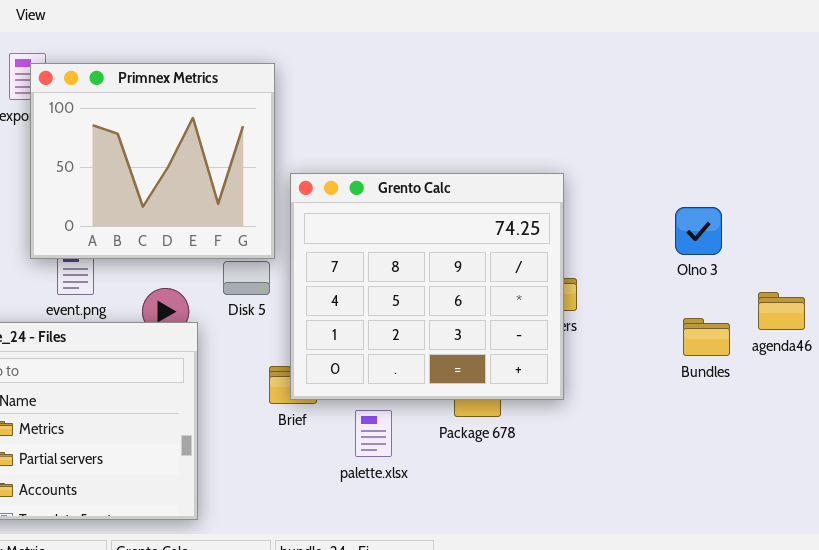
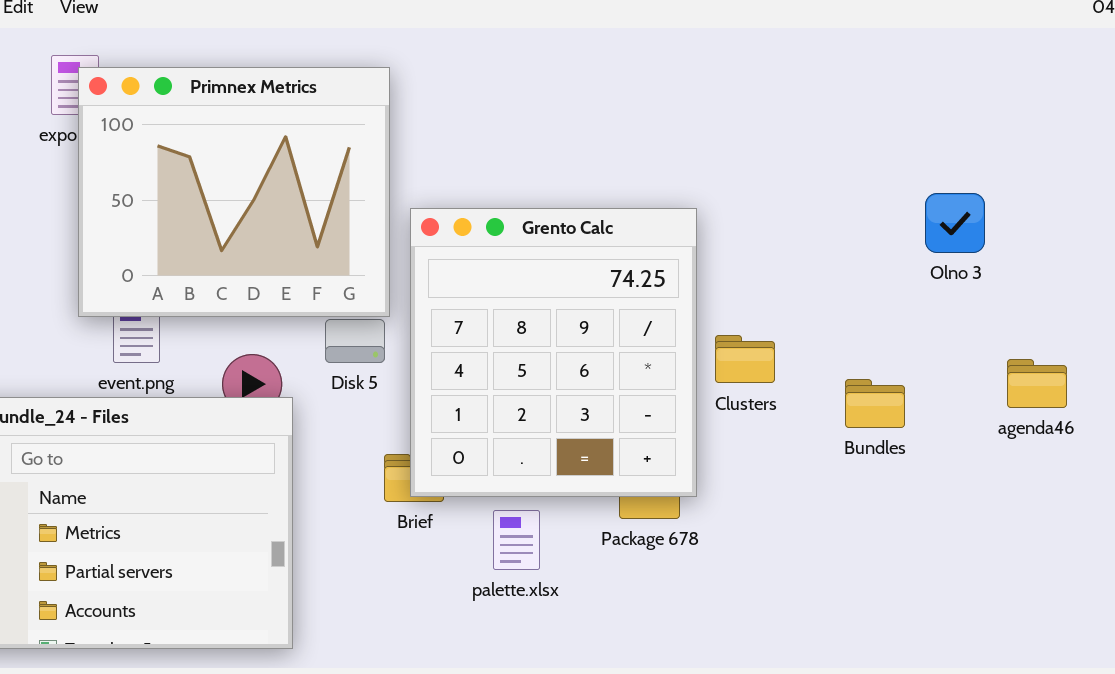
Grento Calc: [290,173,564,400] -> [410,208,697,497], resized
Olno 3: [675,207,722,255] -> [925,193,985,253], moved
Bundles: [683,318,730,356] -> [845,379,905,428], moved

